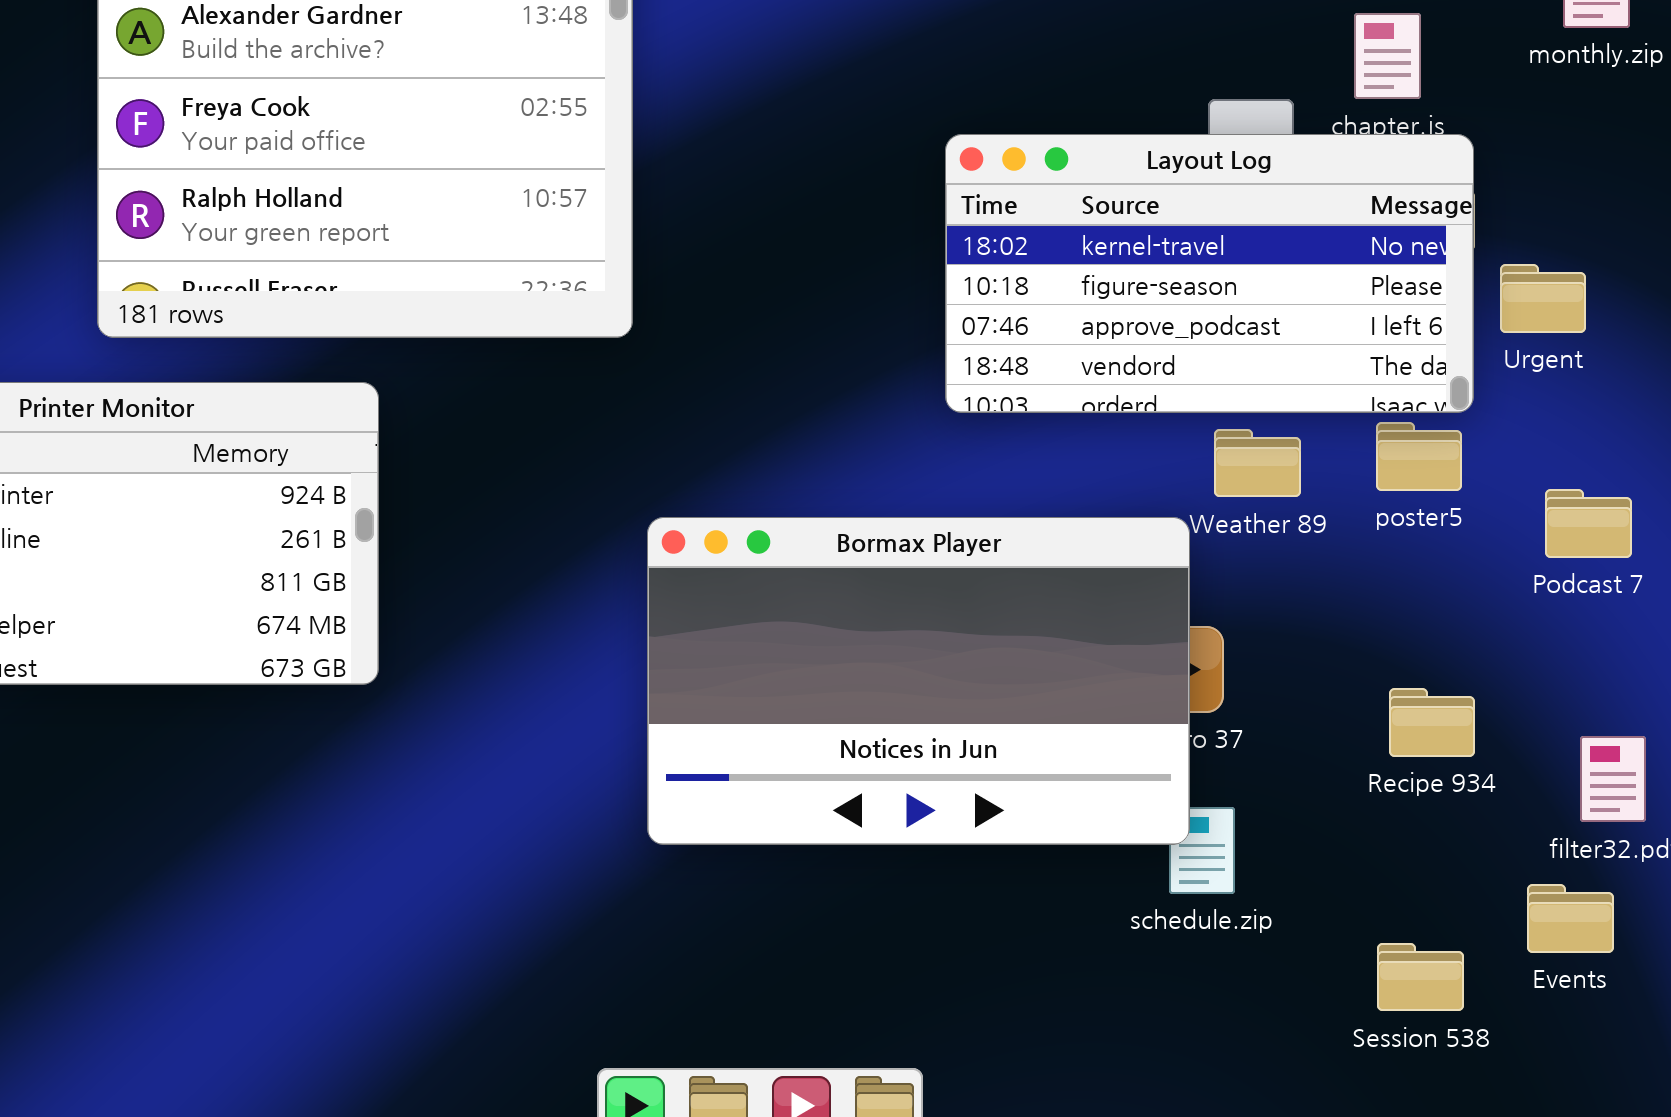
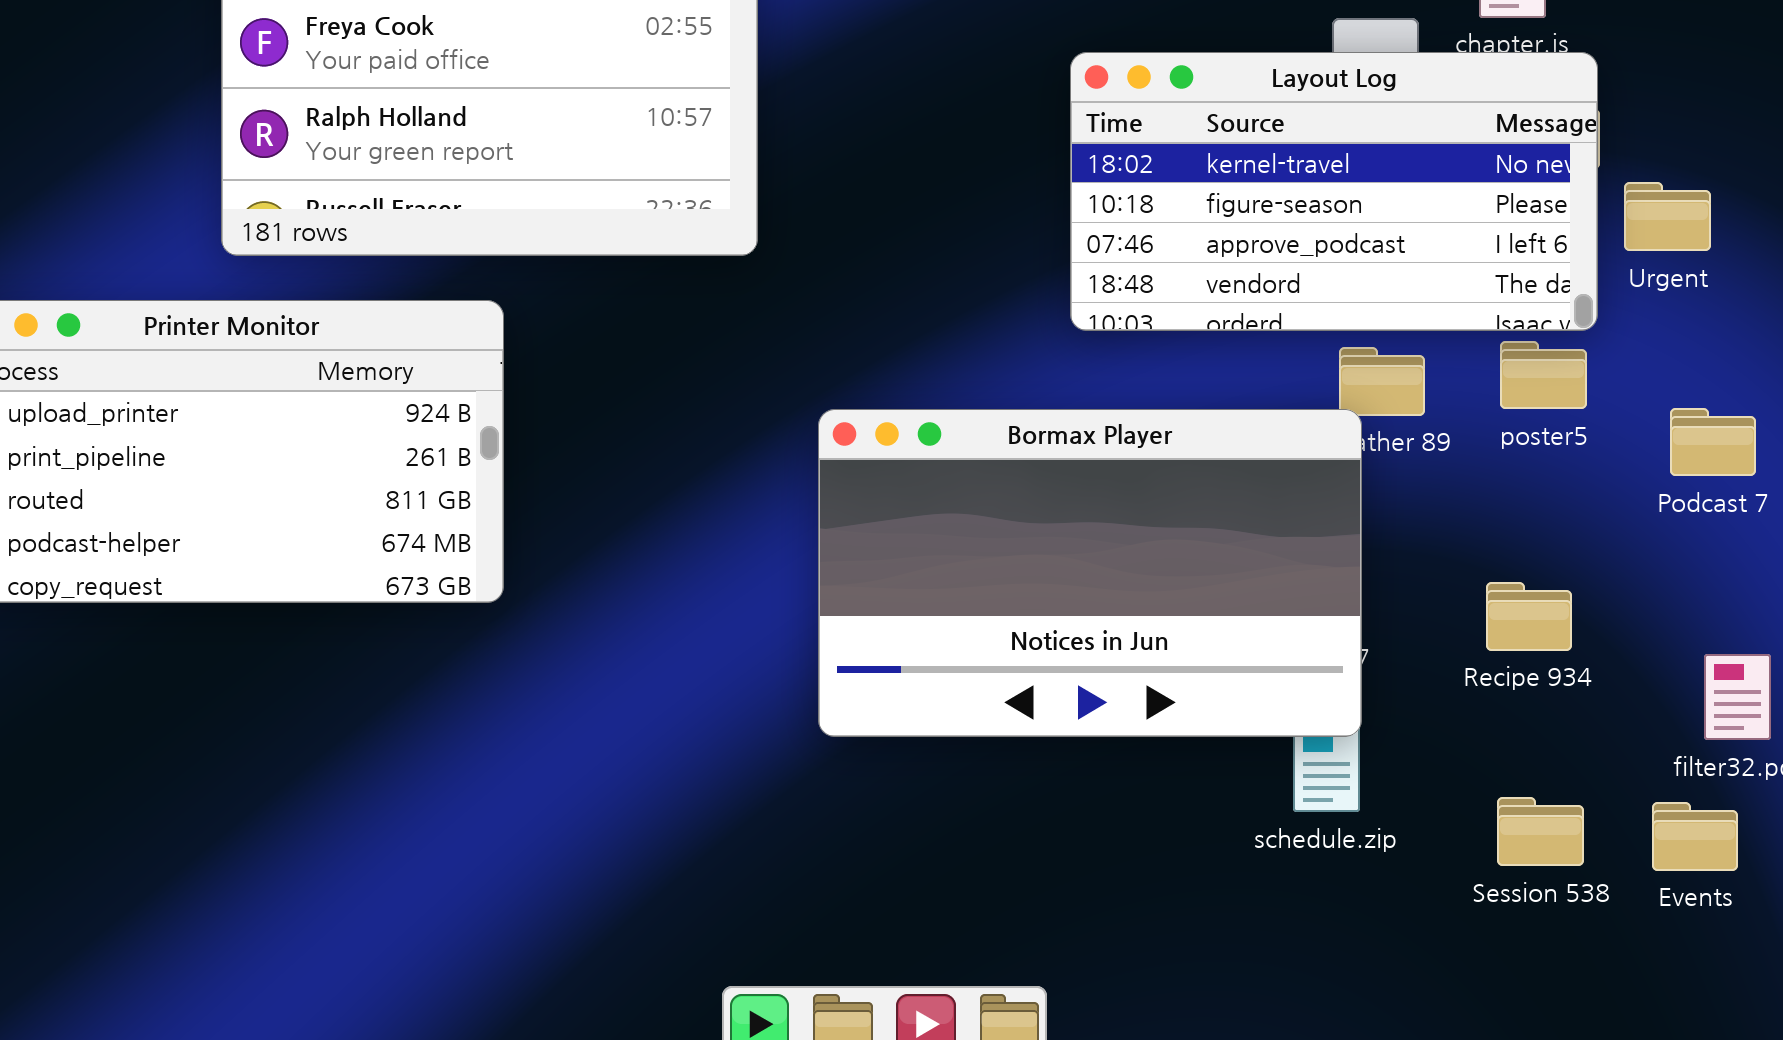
Bormax Player: [647,517,1190,845] -> [818,409,1362,737], moved
Recipe 934: [1389,688,1475,757] -> [1486,582,1572,651], moved
Session 538: [1377,943,1464,1011] -> [1497,797,1584,866], moved

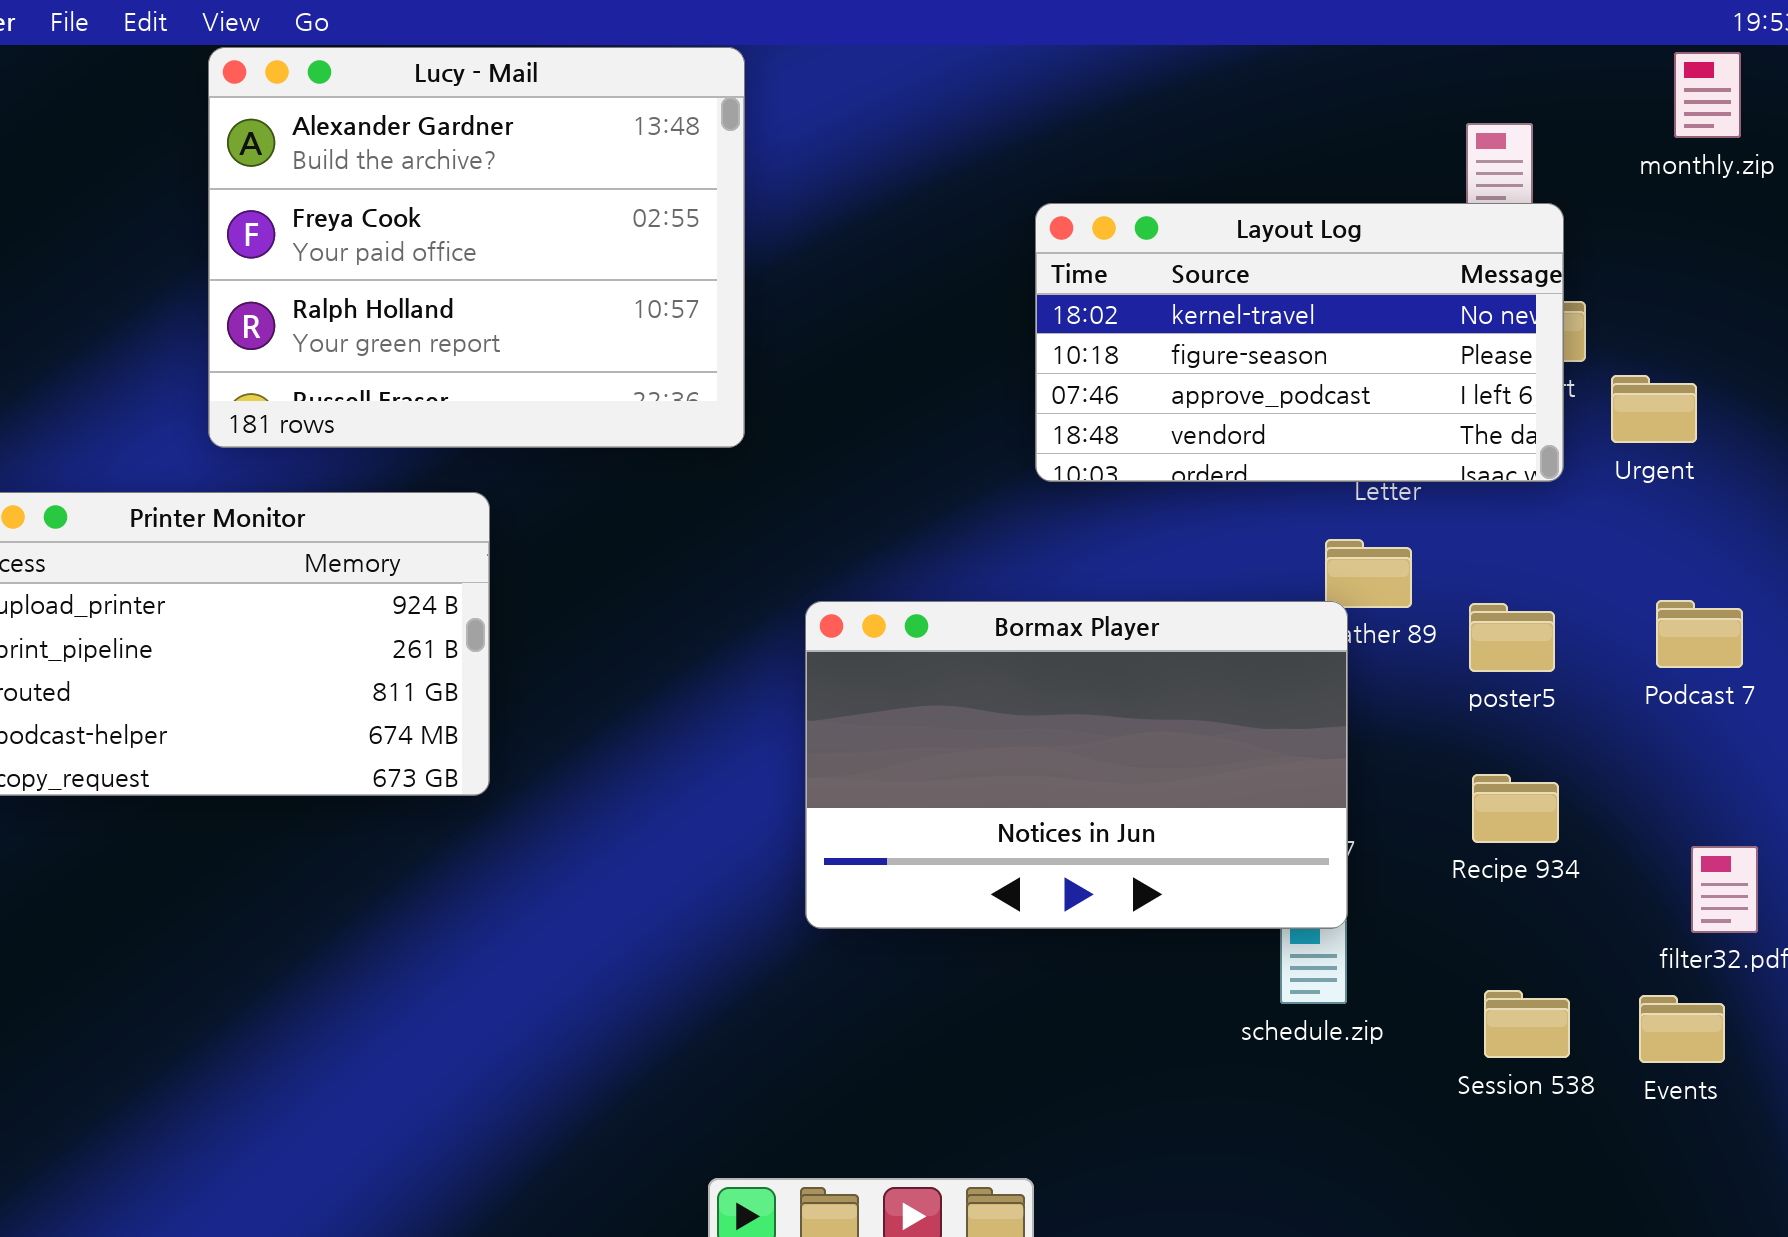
Layout Log: [1070,52,1598,331] -> [1035,203,1564,482], moved
poster5: [1500,341,1587,409] -> [1469,603,1555,672], moved

